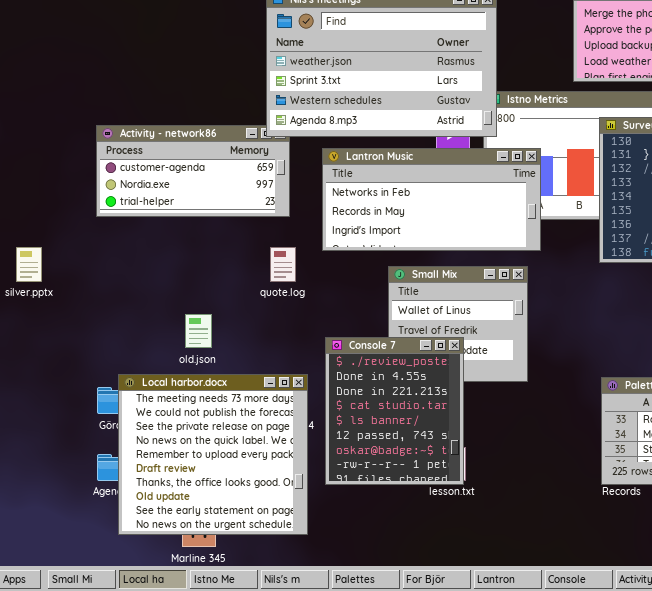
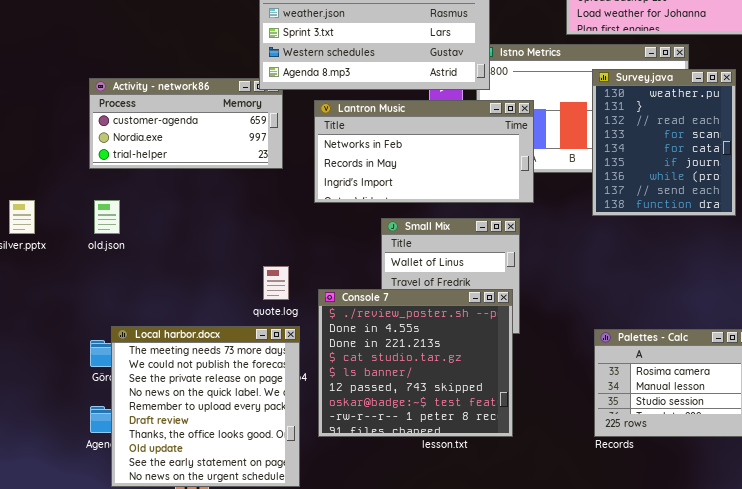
quote.log: [270,247,296,282] -> [263,266,289,300], moved
old.json: [185,314,212,348] -> [94,200,120,234], moved
Console 7: [325,337,464,485] -> [318,289,513,437], resized

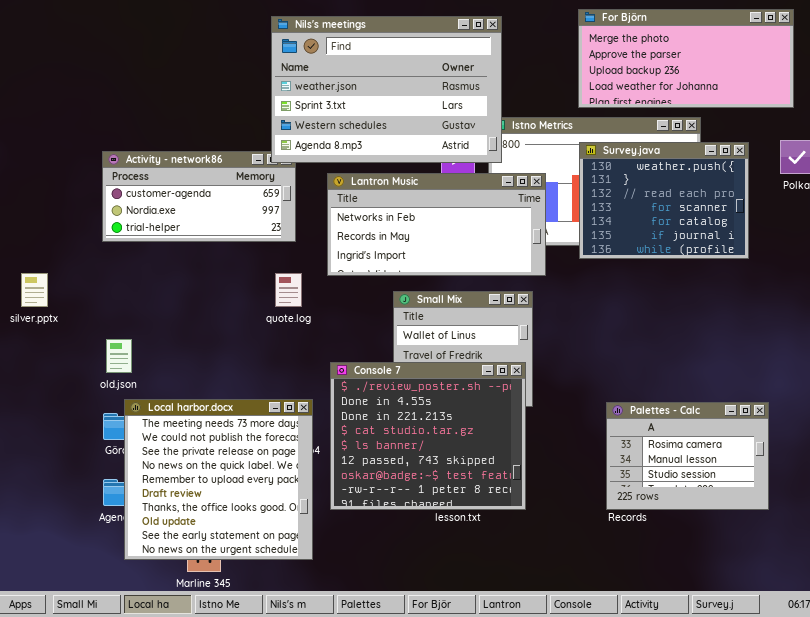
Survey.java: [592,69,736,216] -> [579,142,749,259], resized
old.json: [94,200,120,234] -> [106,339,132,373], moved
quote.log: [263,266,289,300] -> [275,273,302,307], moved

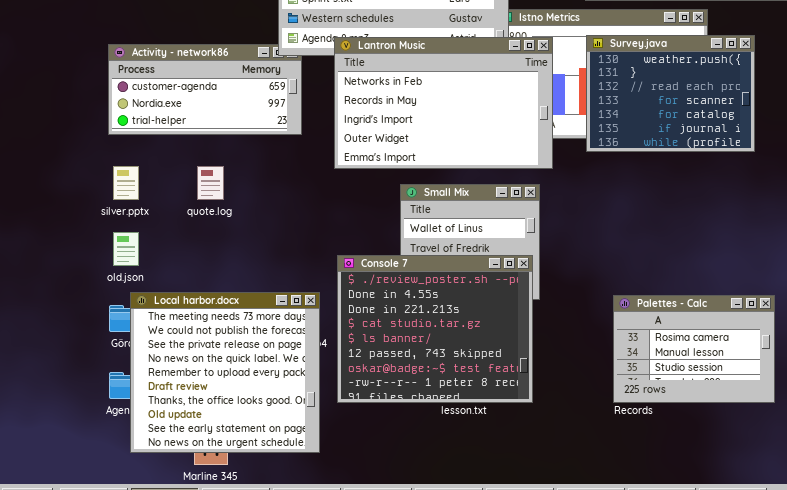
Lantron Music: [327,173,546,276] -> [334,37,553,169], resized
silver.pptx: [21,273,48,307] -> [113,166,139,200], moved
quote.log: [275,273,302,307] -> [197,166,224,200], moved

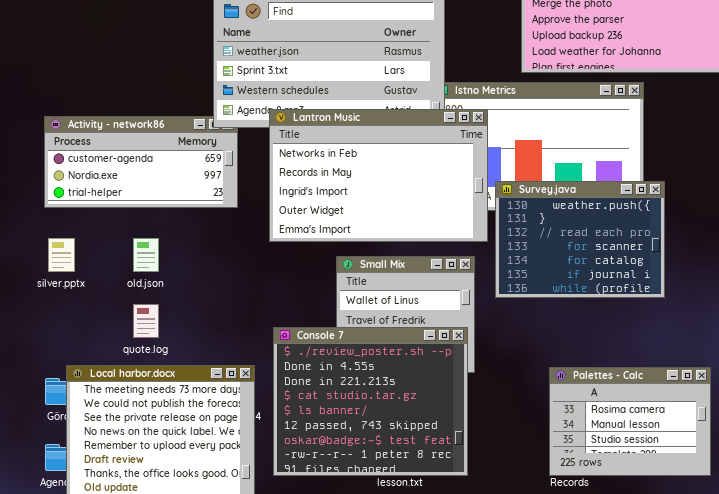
Survey.java: [586,35,755,152] -> [495,181,665,298], moved
quote.log: [197,166,224,200] -> [133,304,159,338], moved
old.json: [113,232,139,266] -> [133,238,159,272], moved

